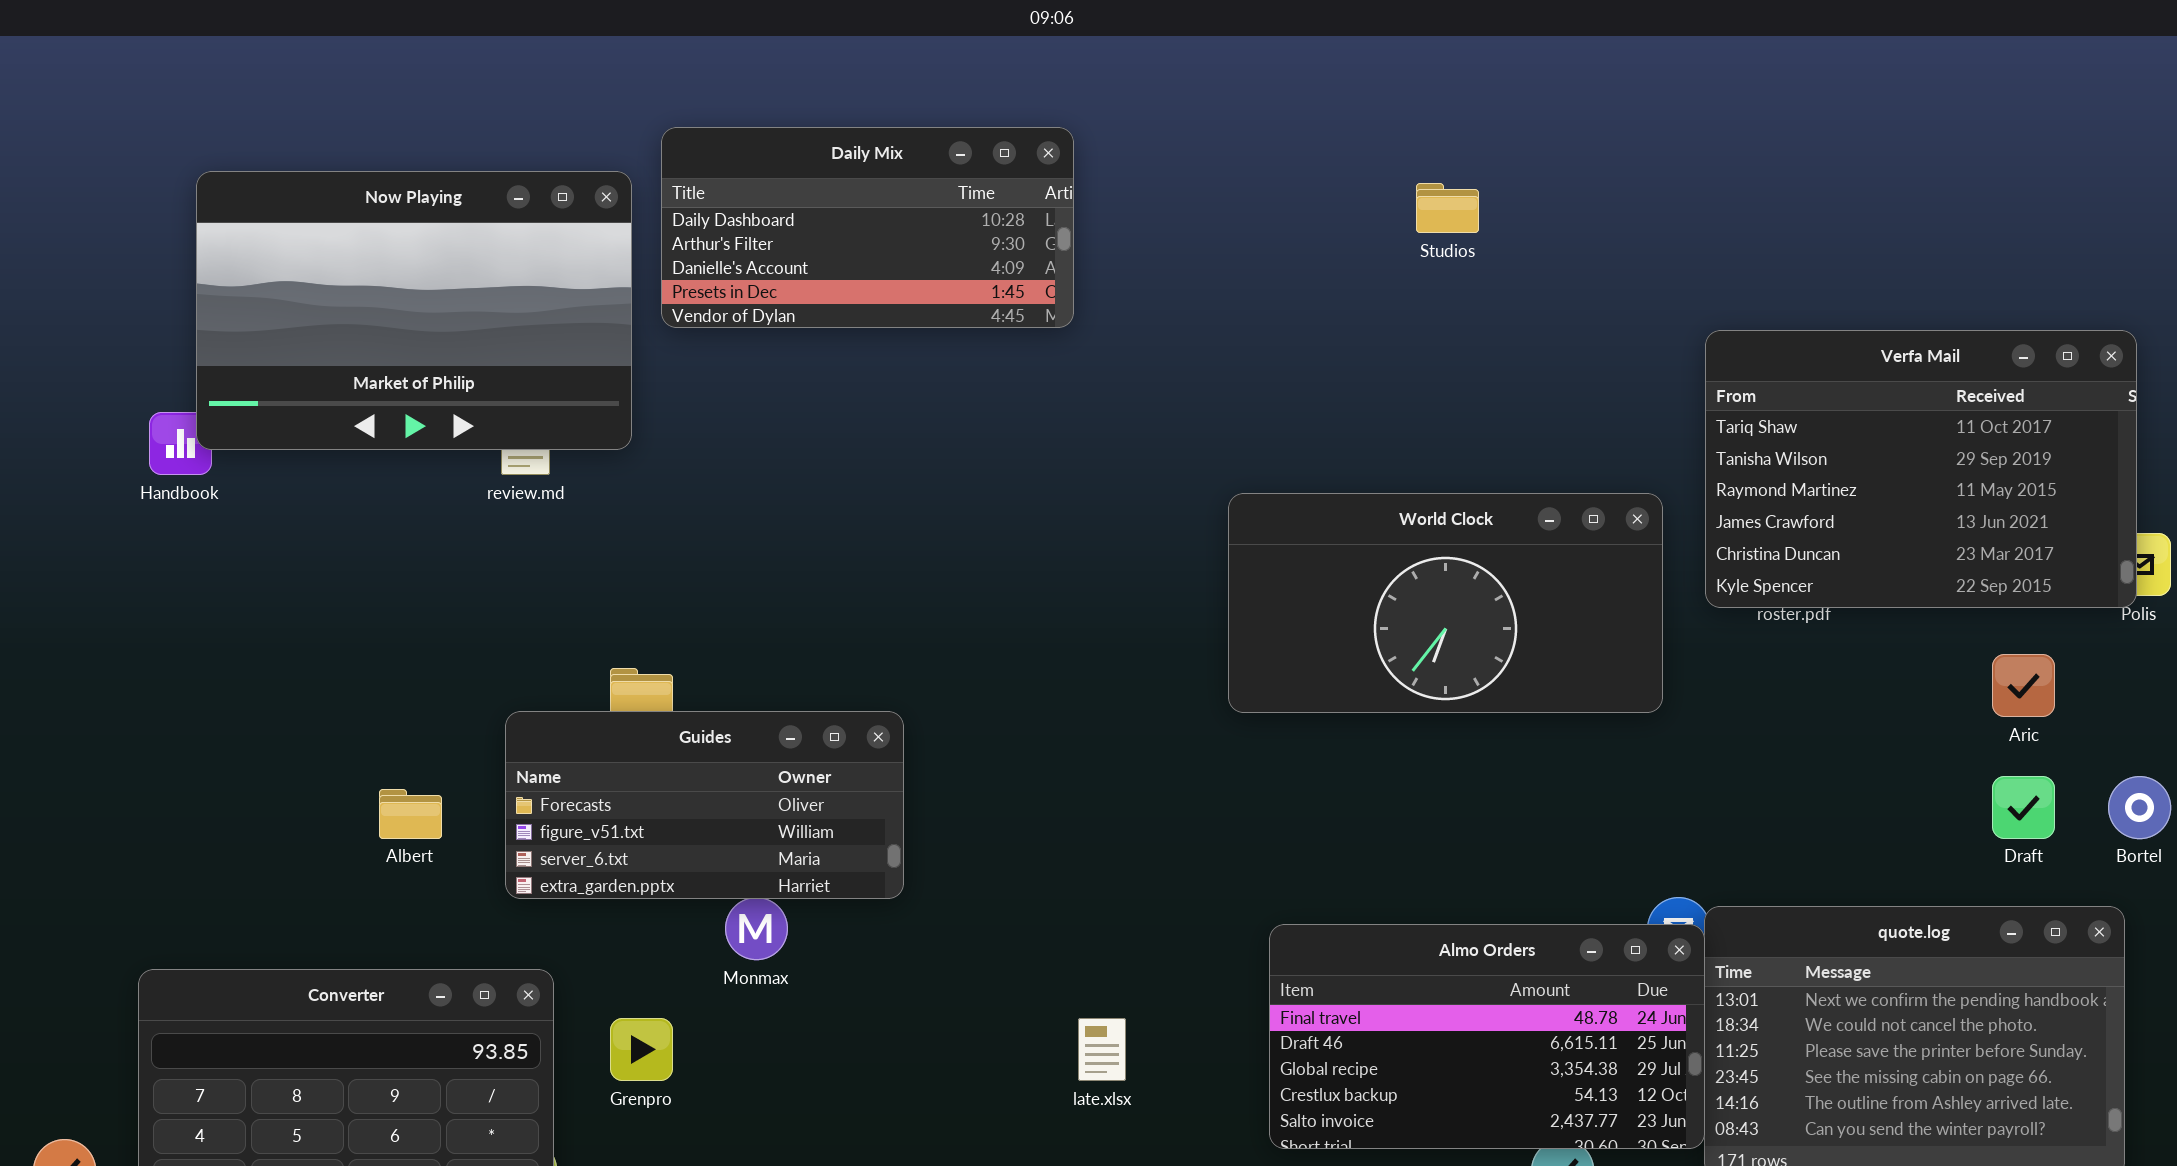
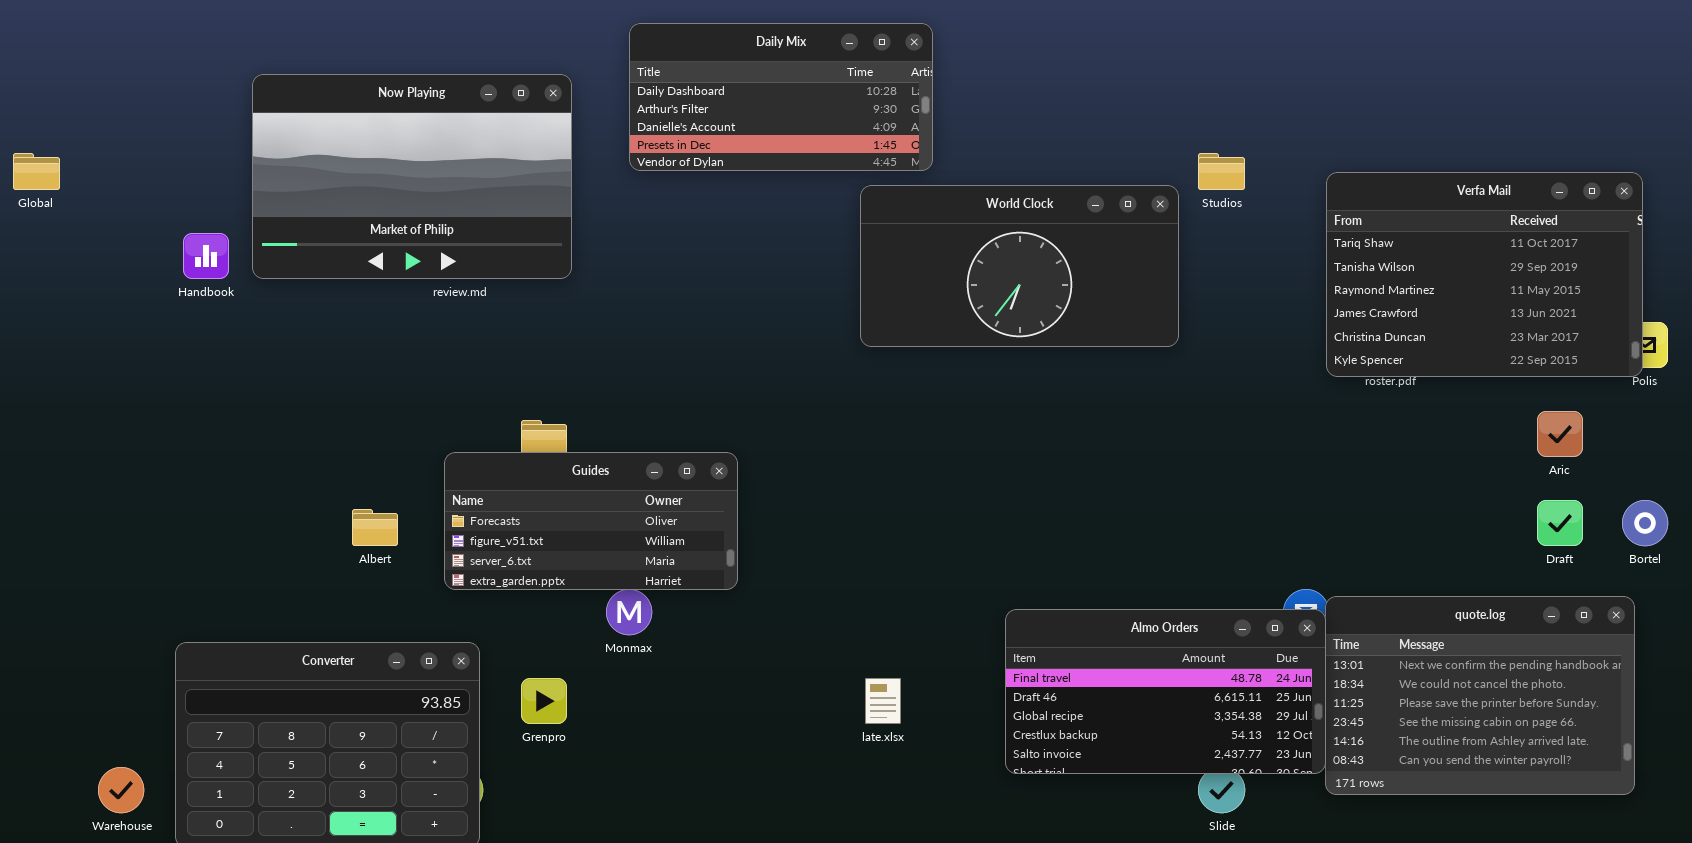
Daily Mix: [661,127,1074,328] -> [629,23,933,171], moved
Now Playing: [196,171,632,450] -> [252,74,572,279], moved
Studios: [1416,183,1479,233] -> [1198,153,1245,190], moved
World Clock: [1228,493,1663,713] -> [860,185,1179,347], moved

